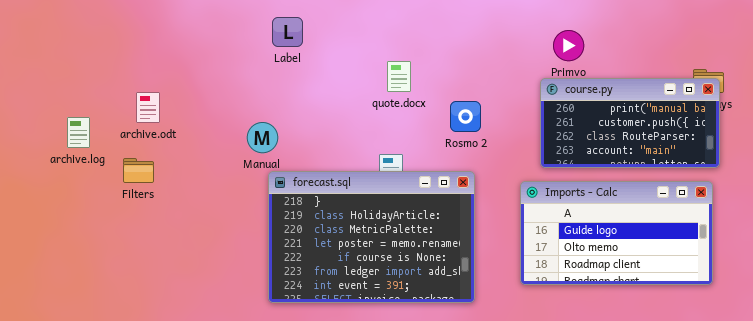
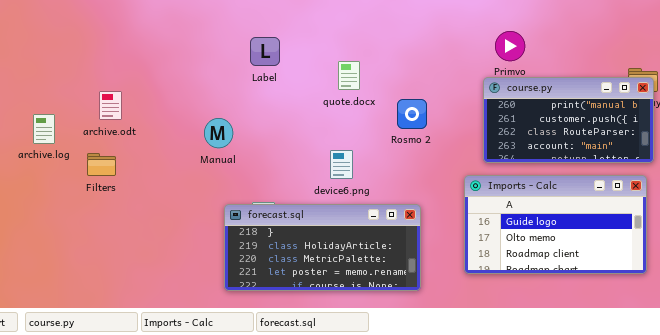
Label: [272,17,303,47] -> [250,37,280,66], moved
forecast.sql: [268,171,475,303] -> [224,204,421,291], resized

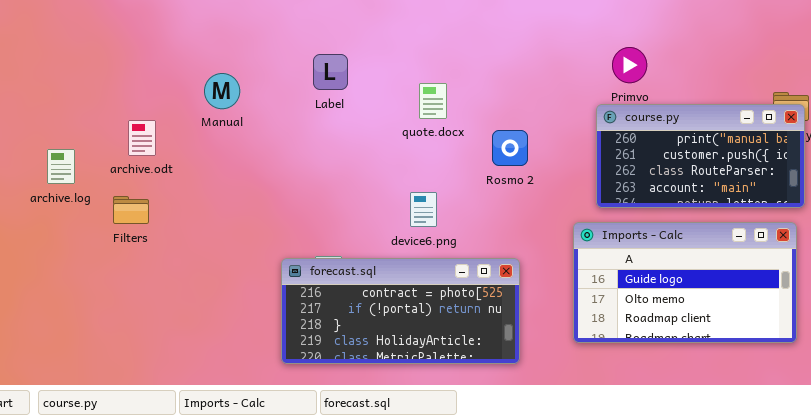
Manual: [204,118,233,148] -> [204,73,240,109], moved
forecast.sql: [224,204,421,291] -> [281,258,520,364], scrolled up 2 rows

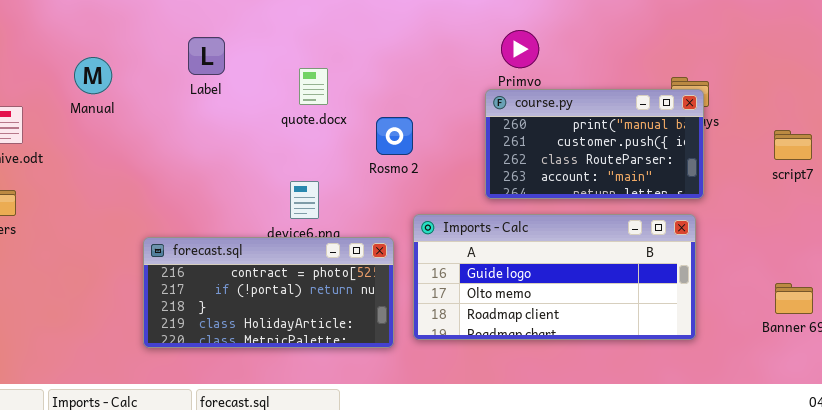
Imports - Calc: [573,222,797,343] -> [413,214,696,340], resized
forecast.sql: [281,258,520,364] -> [143,237,394,348], moved

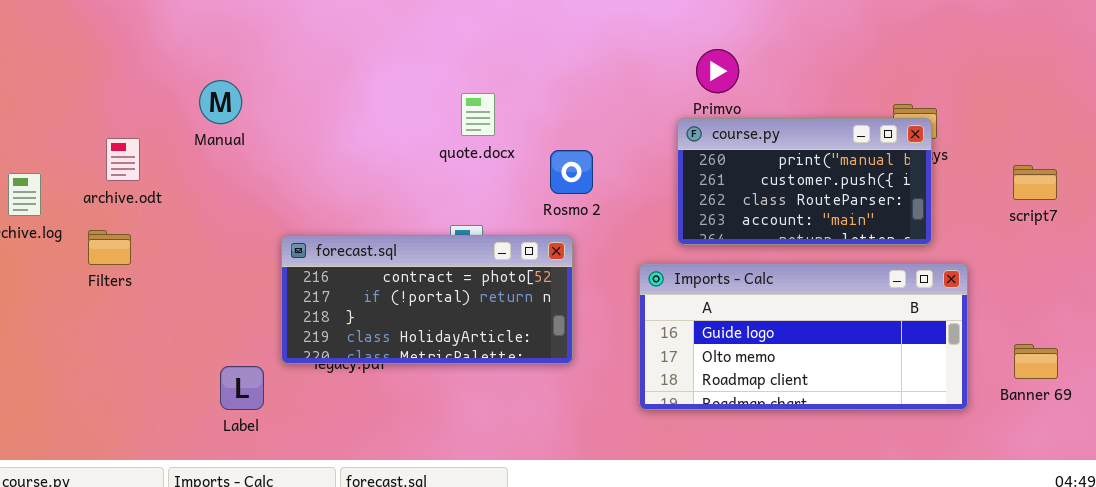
Label: [188,37,225,75] -> [220,366,264,410], moved
Imports - Calc: [413,214,696,340] -> [639,263,968,410], moved
forecast.sql: [143,237,394,348] -> [281,235,573,364], moved

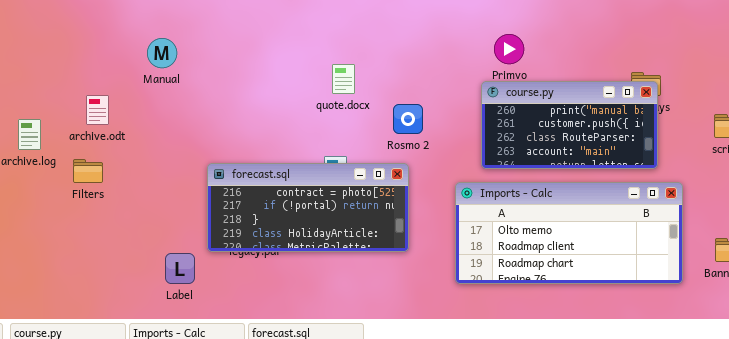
Manual: [199,80,242,124] -> [147,38,177,68], moved
Imports - Calc: [639,263,968,410] -> [455,182,683,284], scrolled down 1 row

